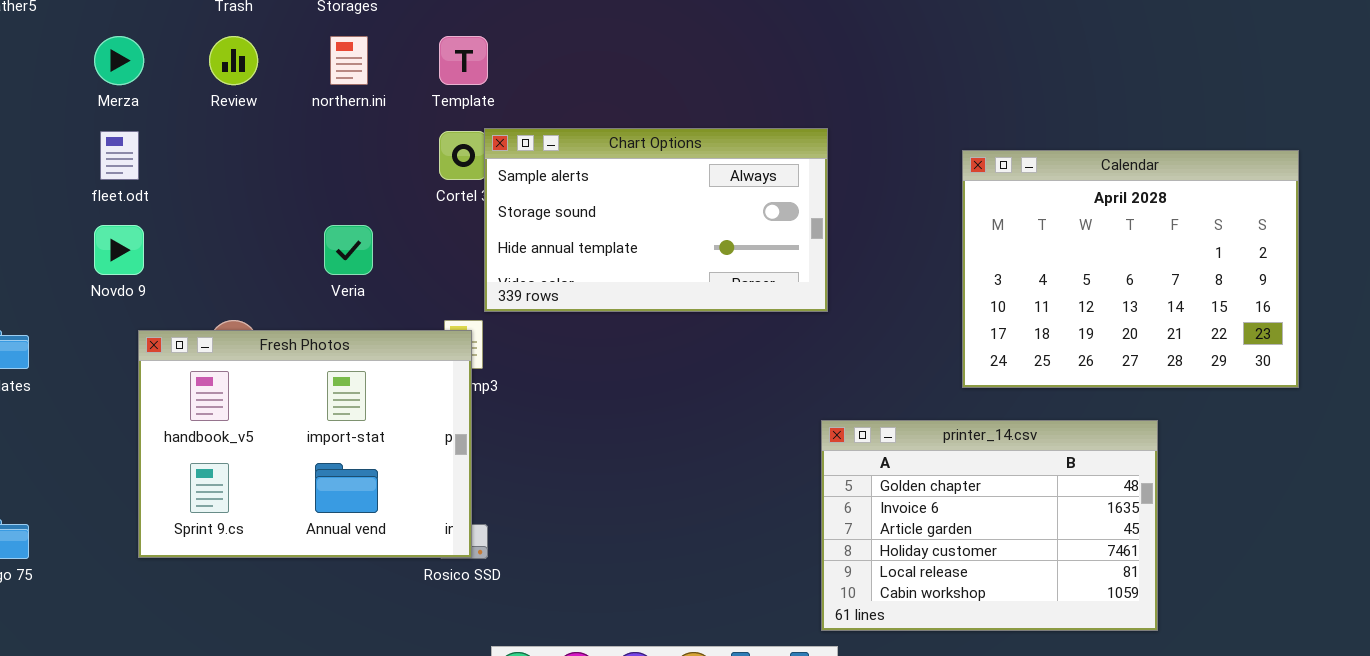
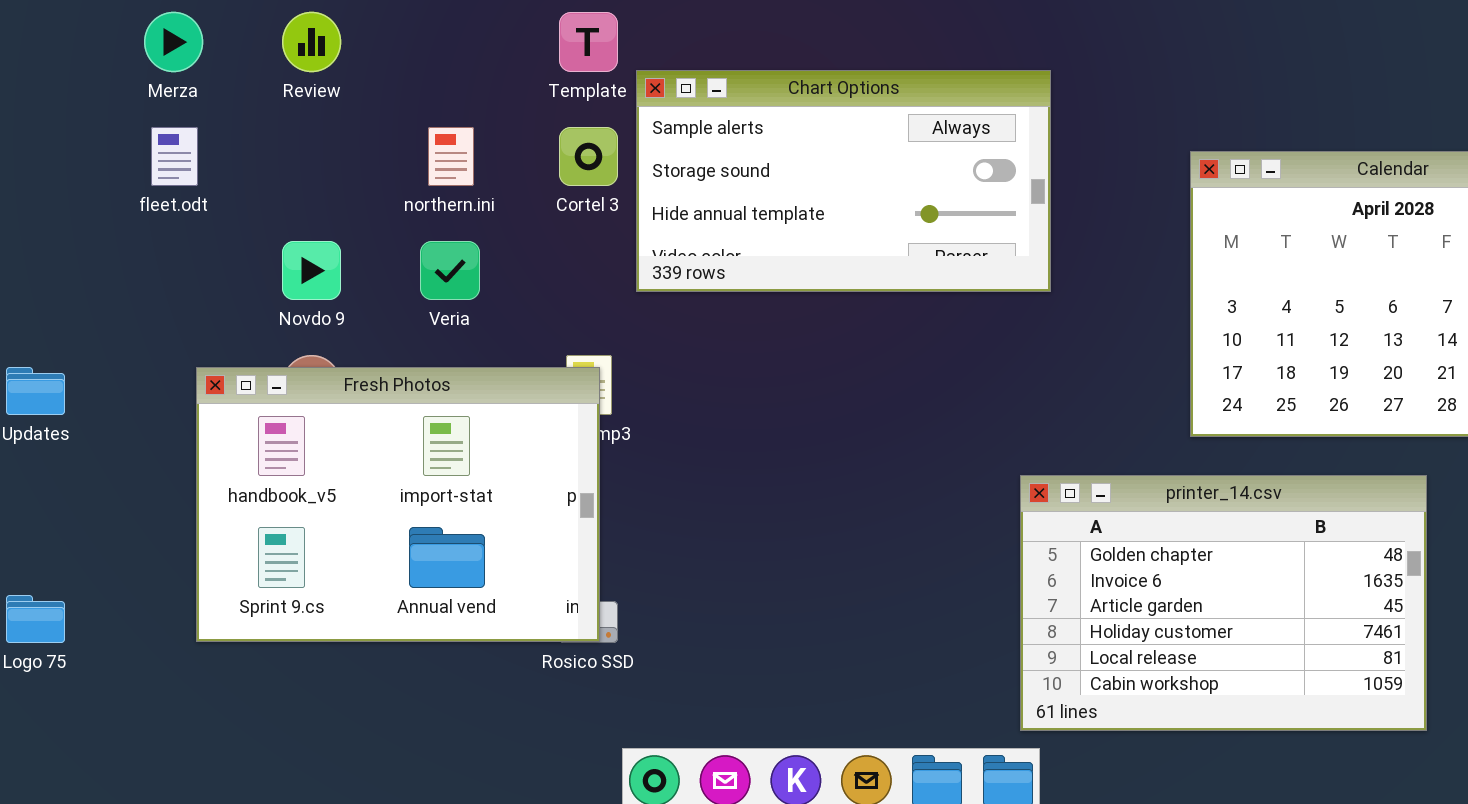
northern.ini: [330,36,368,85] -> [428,127,474,186], moved
Chart Options: [484,128,828,312] -> [636,70,1051,292], moved
Novdo 9: [94,225,144,275] -> [282,241,341,300], moved

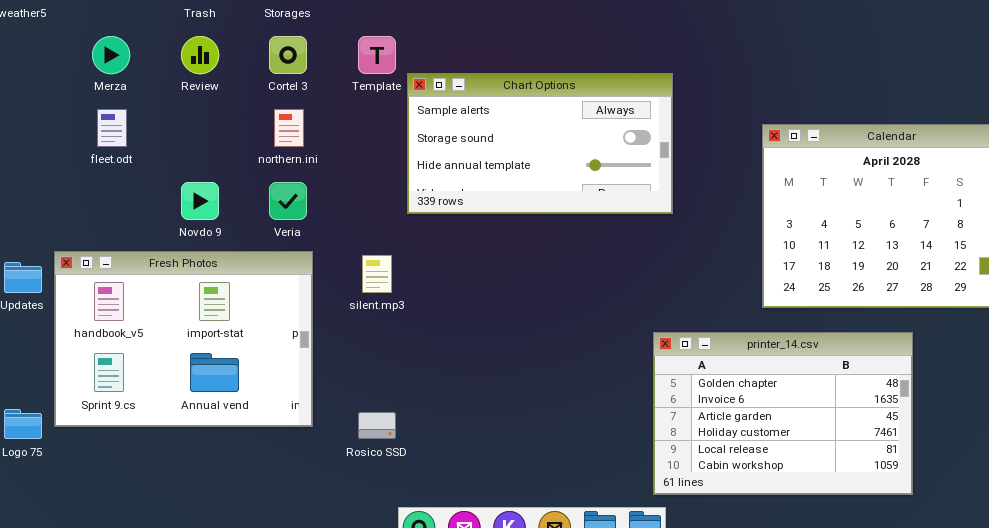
Cortel 3: [559,127,618,186] -> [269,36,307,74], moved
Fresh Photos: [196,367,600,642] -> [54,251,313,427], moved

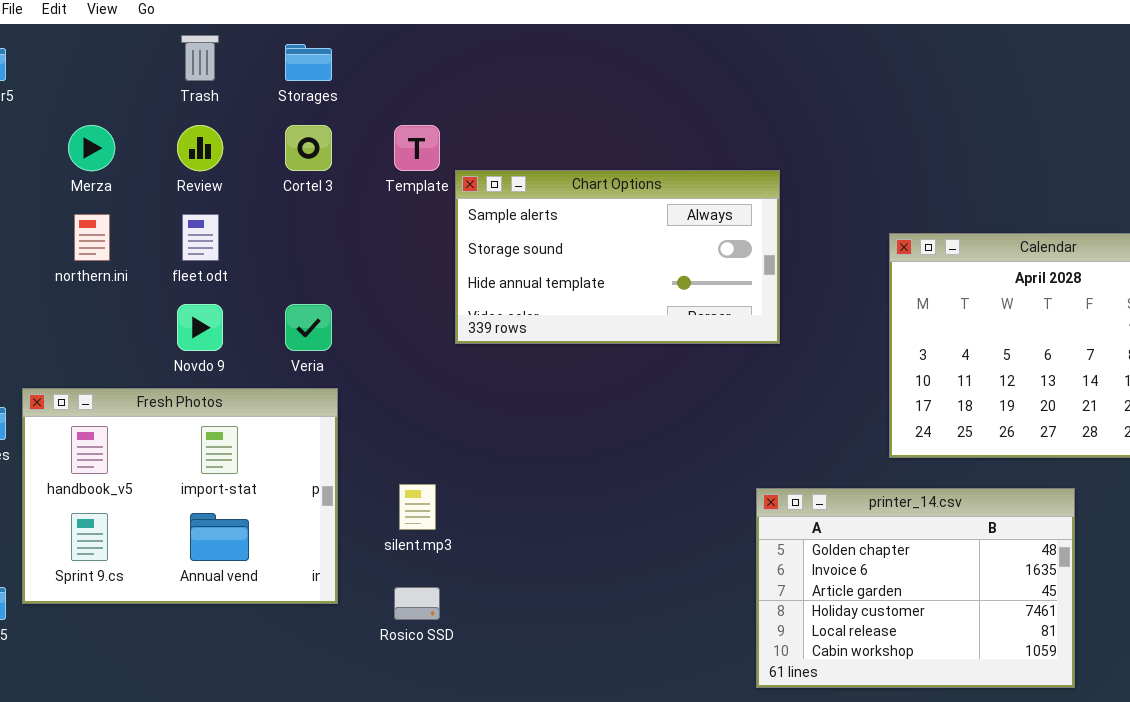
fleet.odt: [97,109,127,147] -> [182,214,219,261], moved
northern.ini: [274,109,304,147] -> [74,214,110,261], moved
silent.mp3: [362,255,392,293] -> [399,484,436,530], moved

